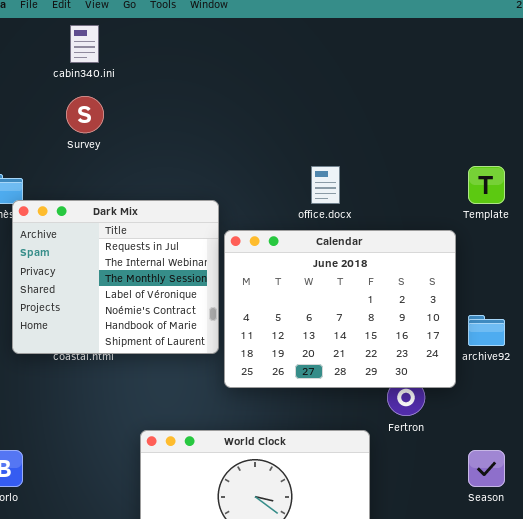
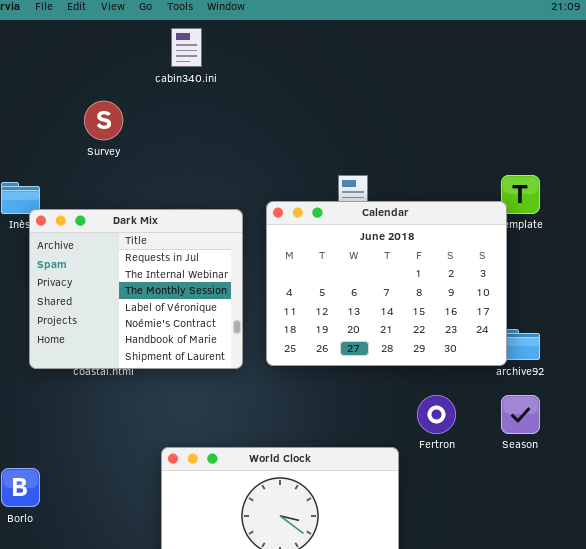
cabin340.ini: [70,25,99,63] -> [171,28,202,67], moved
Calendar: [224,230,456,388] -> [266,201,507,366], moved
Season: [468,450,505,487] -> [501,395,540,434], moved

